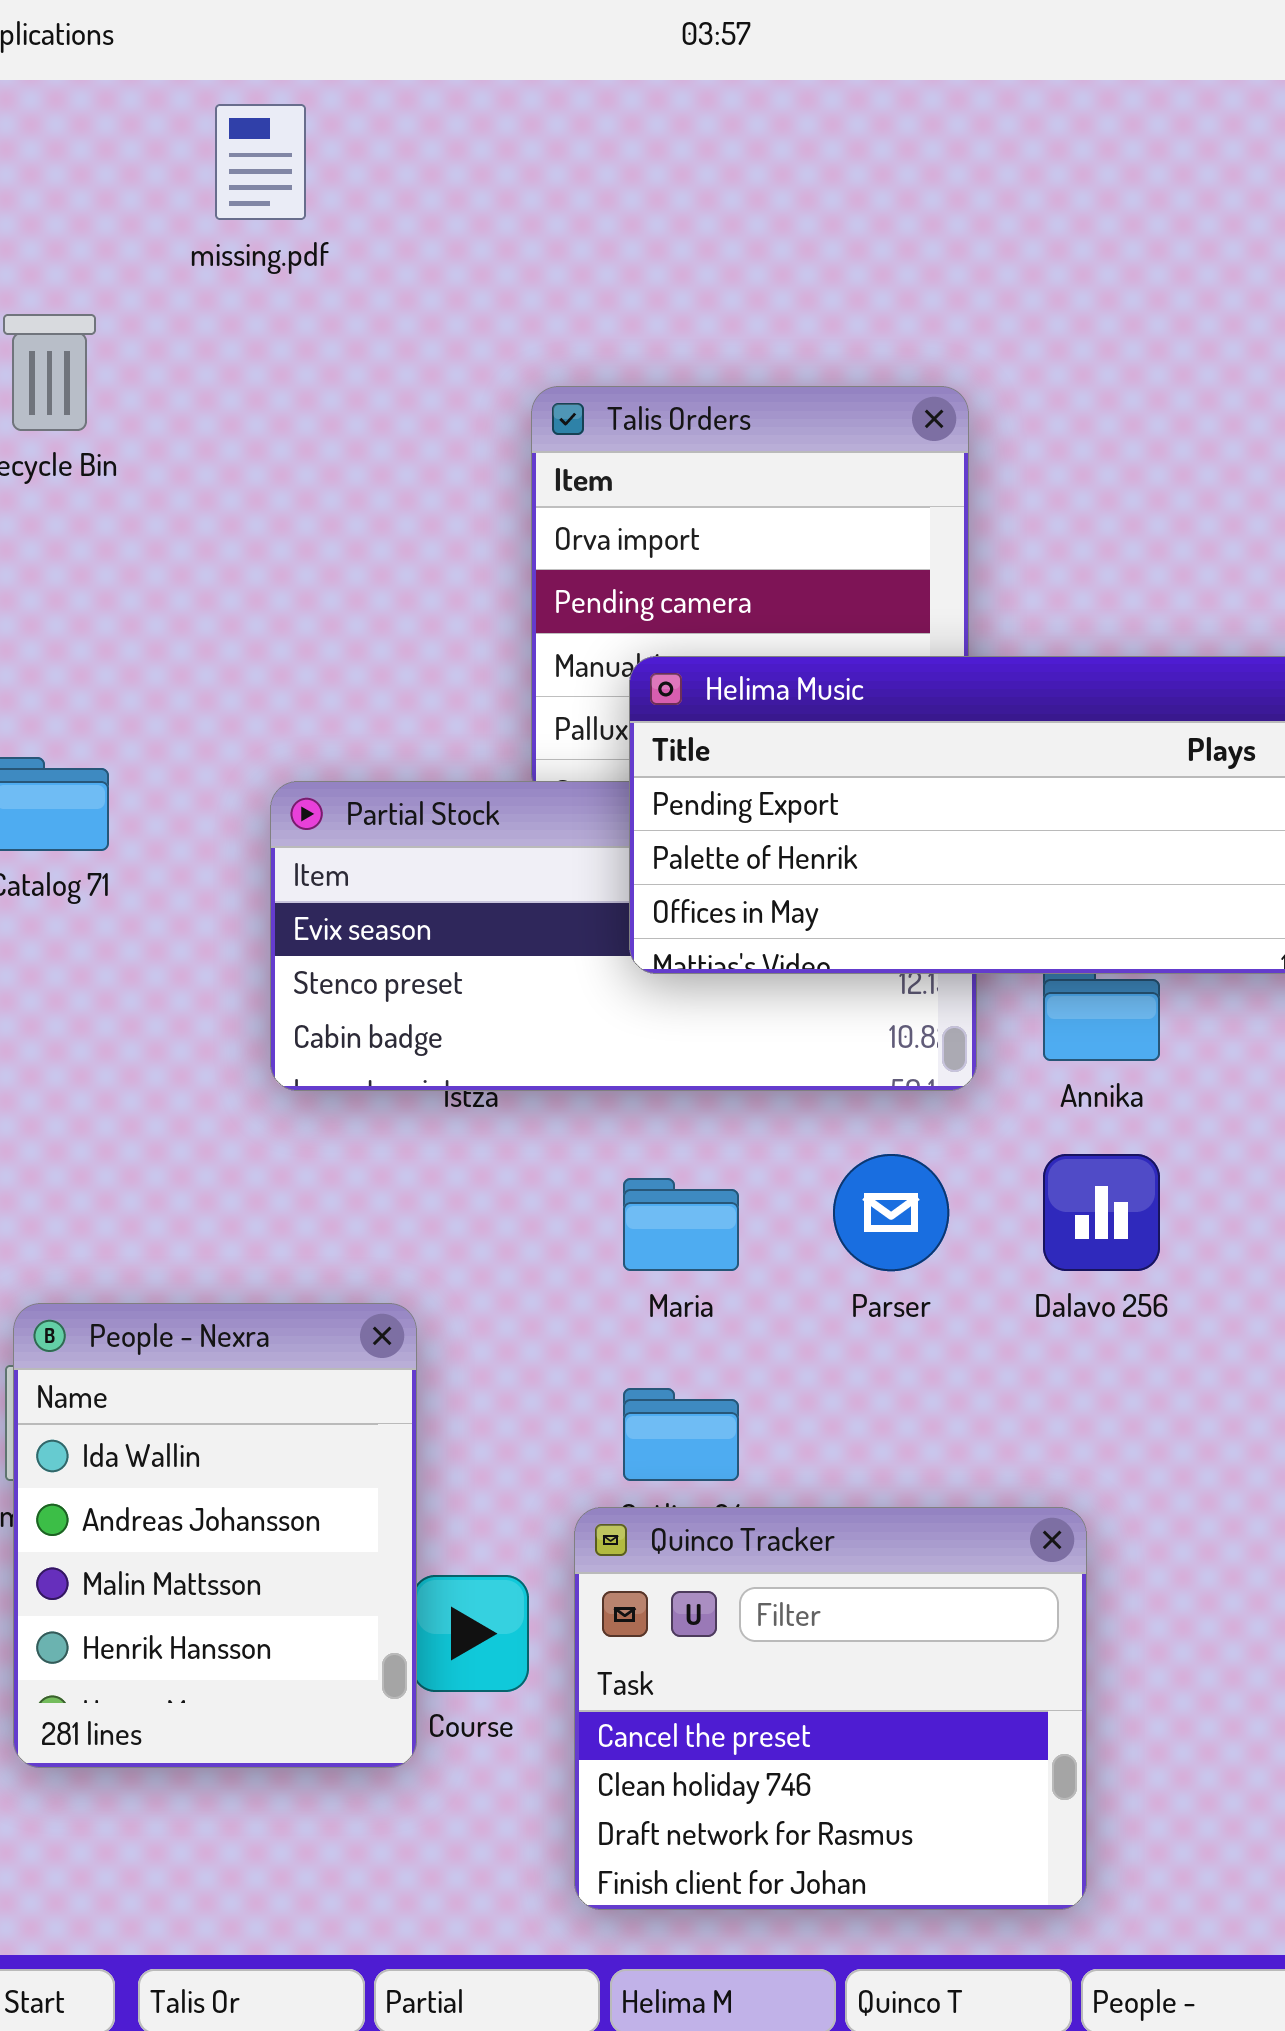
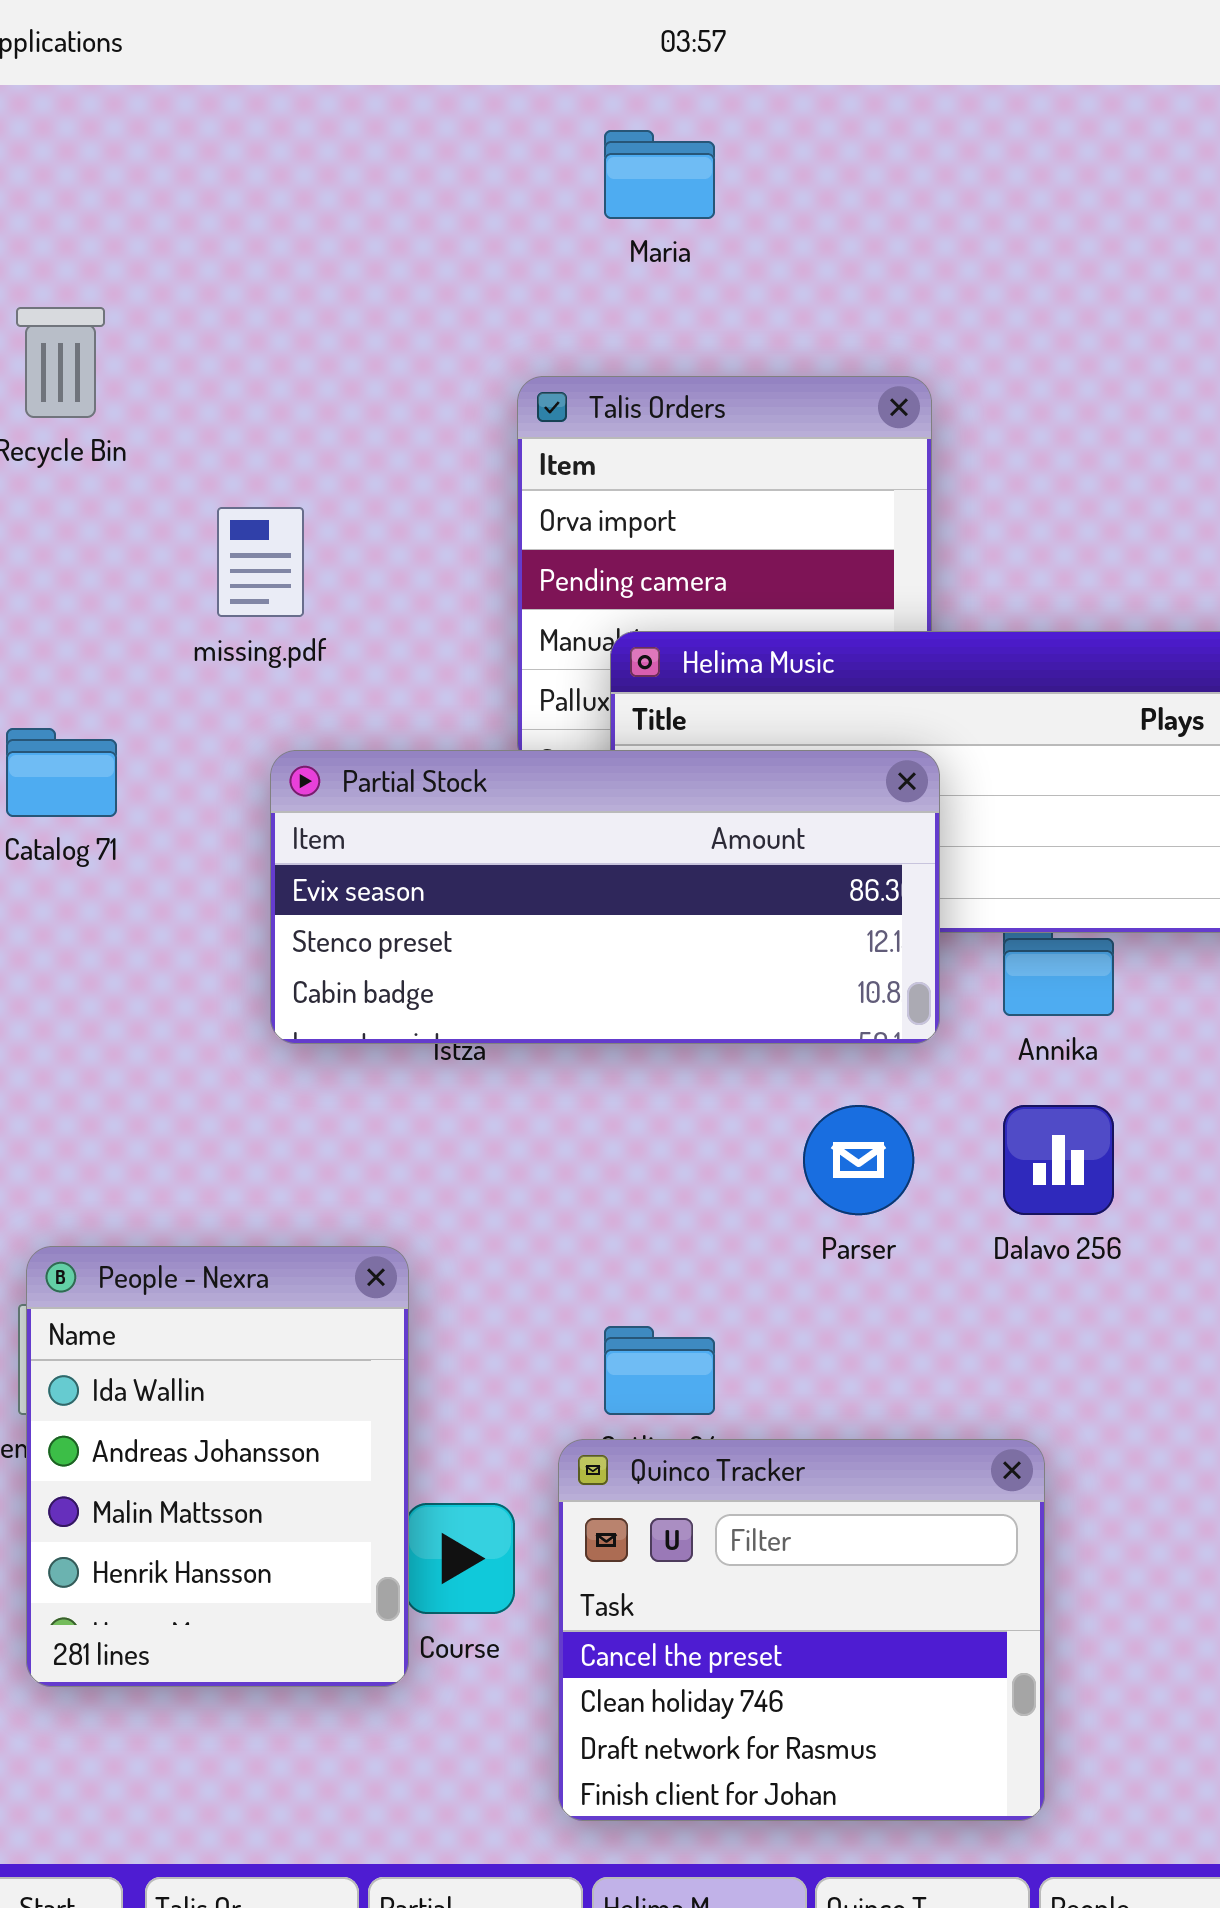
missing.pdf: [215,104,306,220] -> [217,507,304,617], moved
Partial Stock: [270,781,977,1091] -> [270,750,940,1044], raised
Maria: [623,1178,739,1271] -> [604,130,715,219], moved

